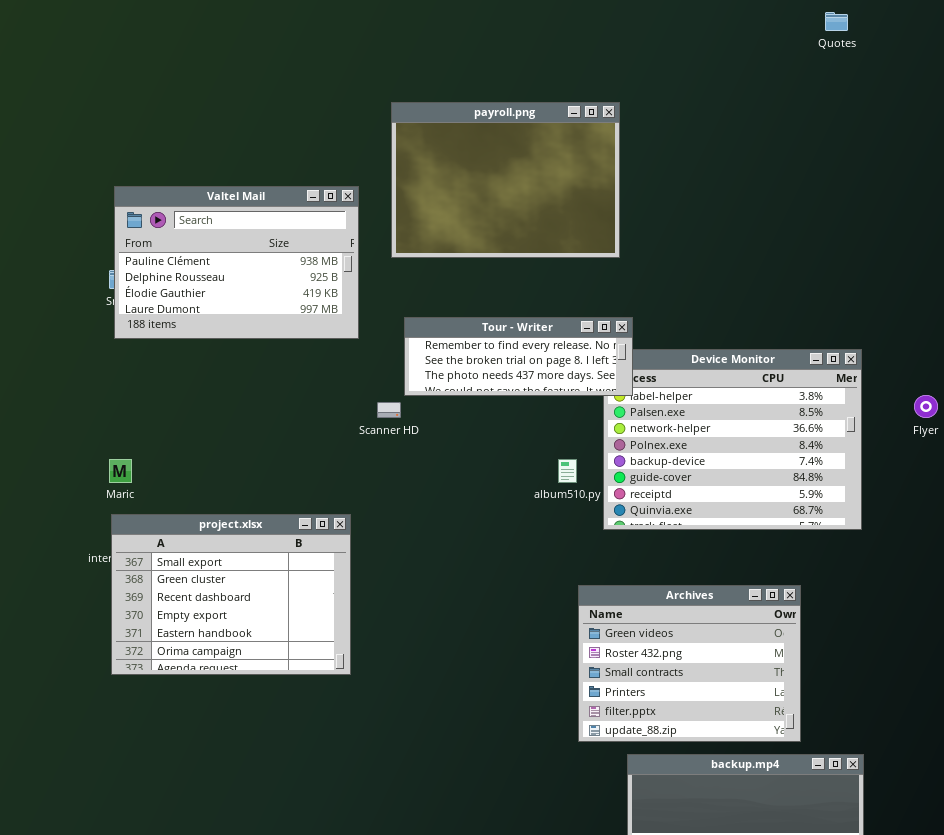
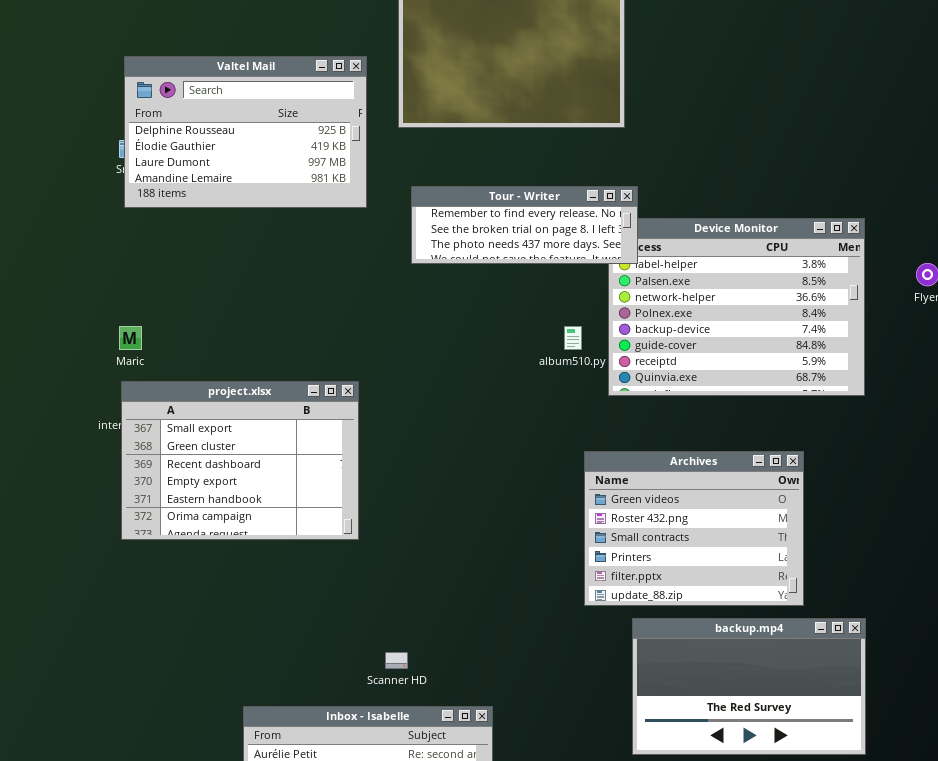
Valtel Mail: [114,186,359,339] -> [124,56,367,208], scrolled down 1 row
Scanner HD: [377,402,401,418] -> [385,652,408,669], moved

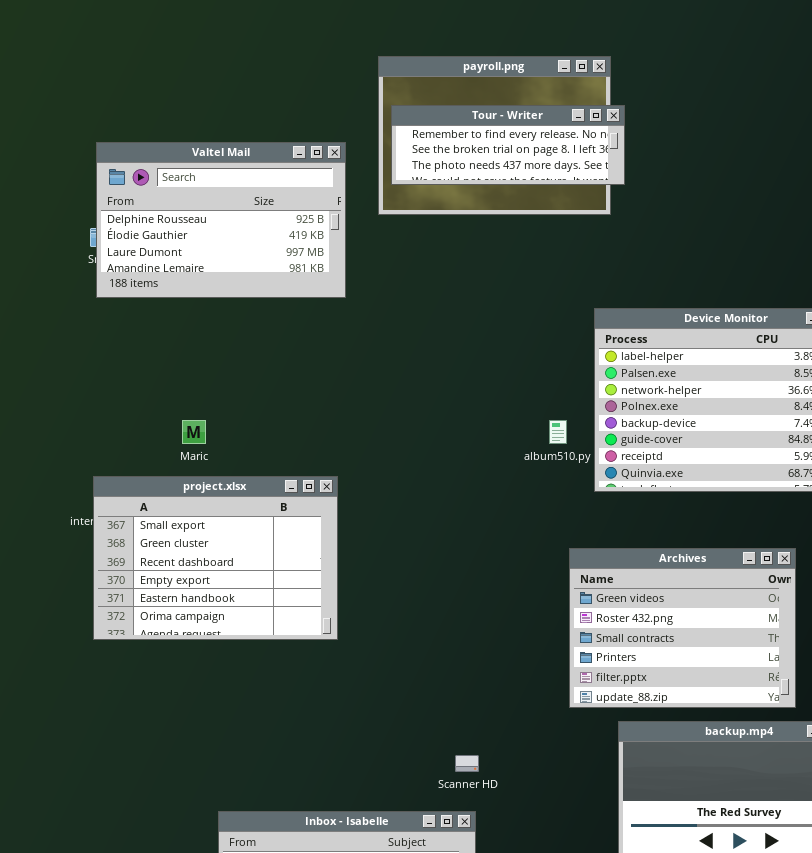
Tour - Writer: [411,186,638,264] -> [391,105,625,185], moved
Maric: [119,326,142,350] -> [182,420,206,444], moved
Scanner HD: [385,652,408,669] -> [455,755,479,772], moved

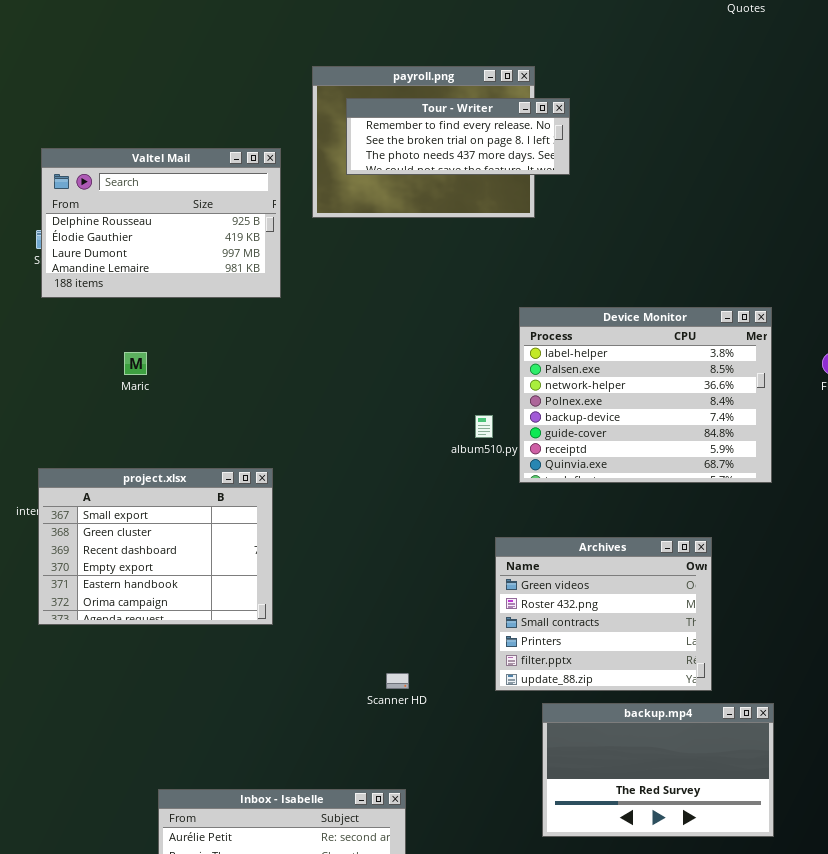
Tour - Writer: [391,105,625,185] -> [346,98,570,175], moved
Maric: [182,420,206,444] -> [124,352,147,375], moved
Scanner HD: [455,755,479,772] -> [386,673,409,689], moved

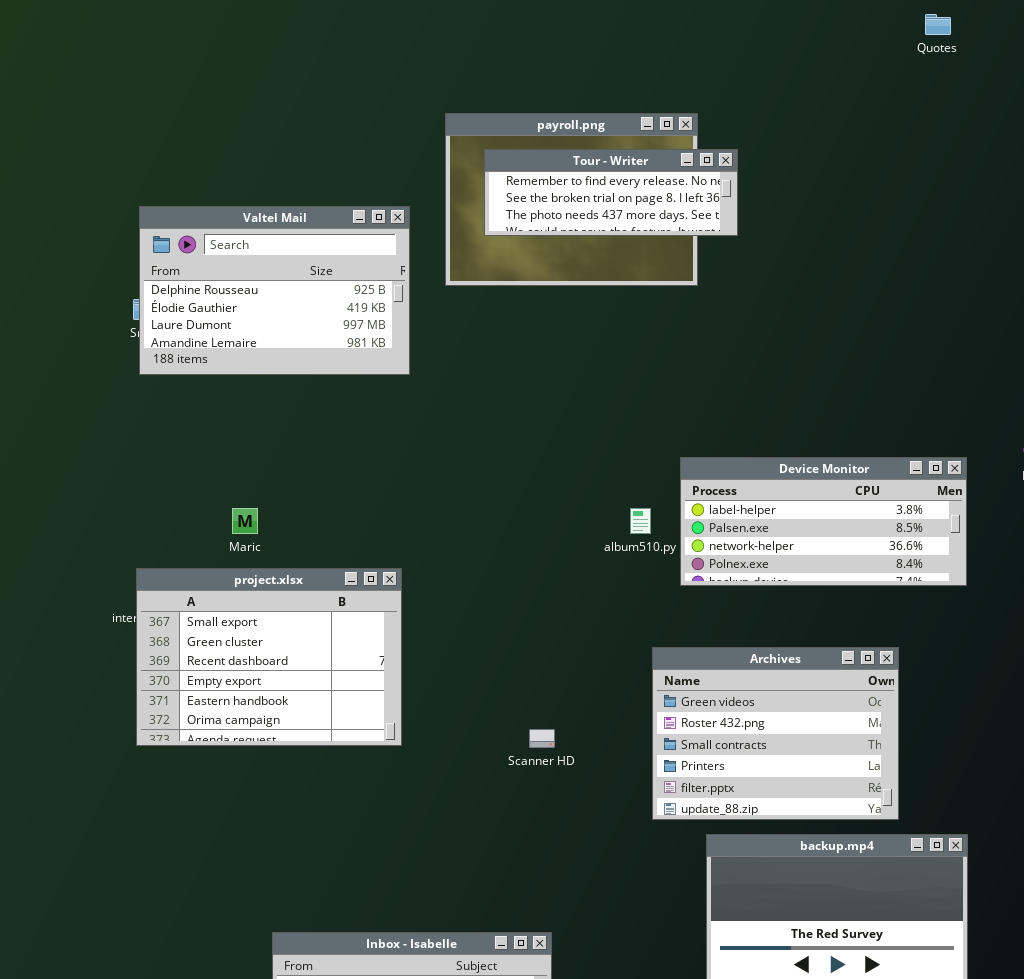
Device Monitor: [519,307,772,483] -> [680,457,967,586], resized
Maric: [124,352,147,375] -> [232,508,258,534], moved
Scanner HD: [386,673,409,689] -> [529,729,555,748], moved

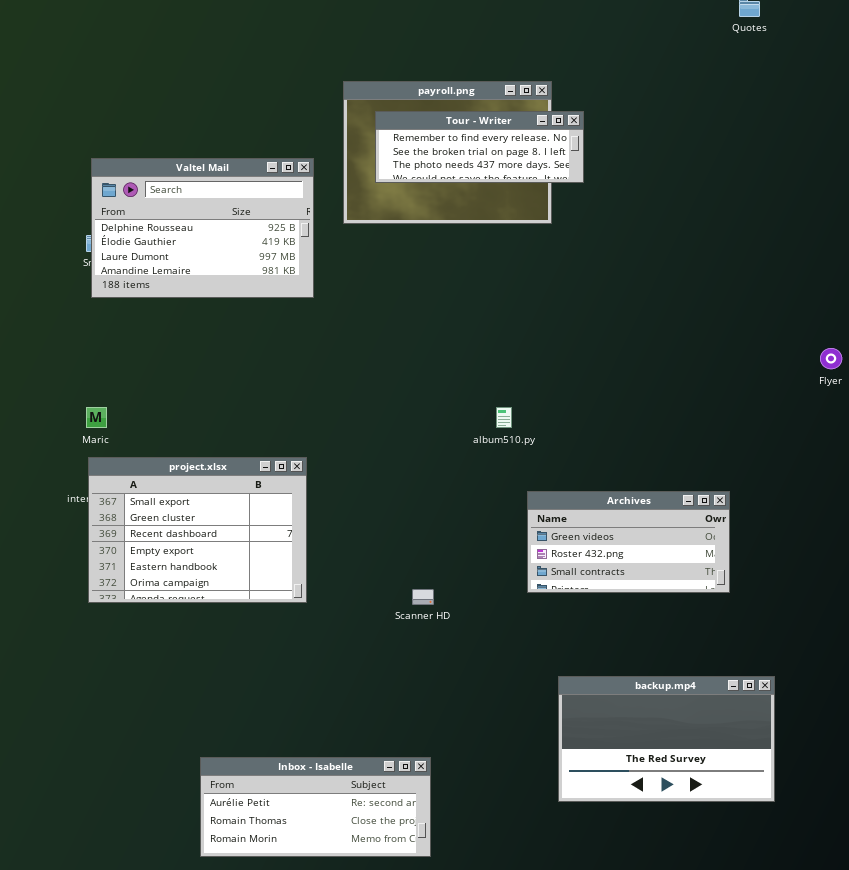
Device Monitor: [680,457,967,586] -> none, closed
Maric: [232,508,258,534] -> [86,407,107,428], moved
Archives: [652,647,899,820] -> [527,491,730,593], moved, resized

